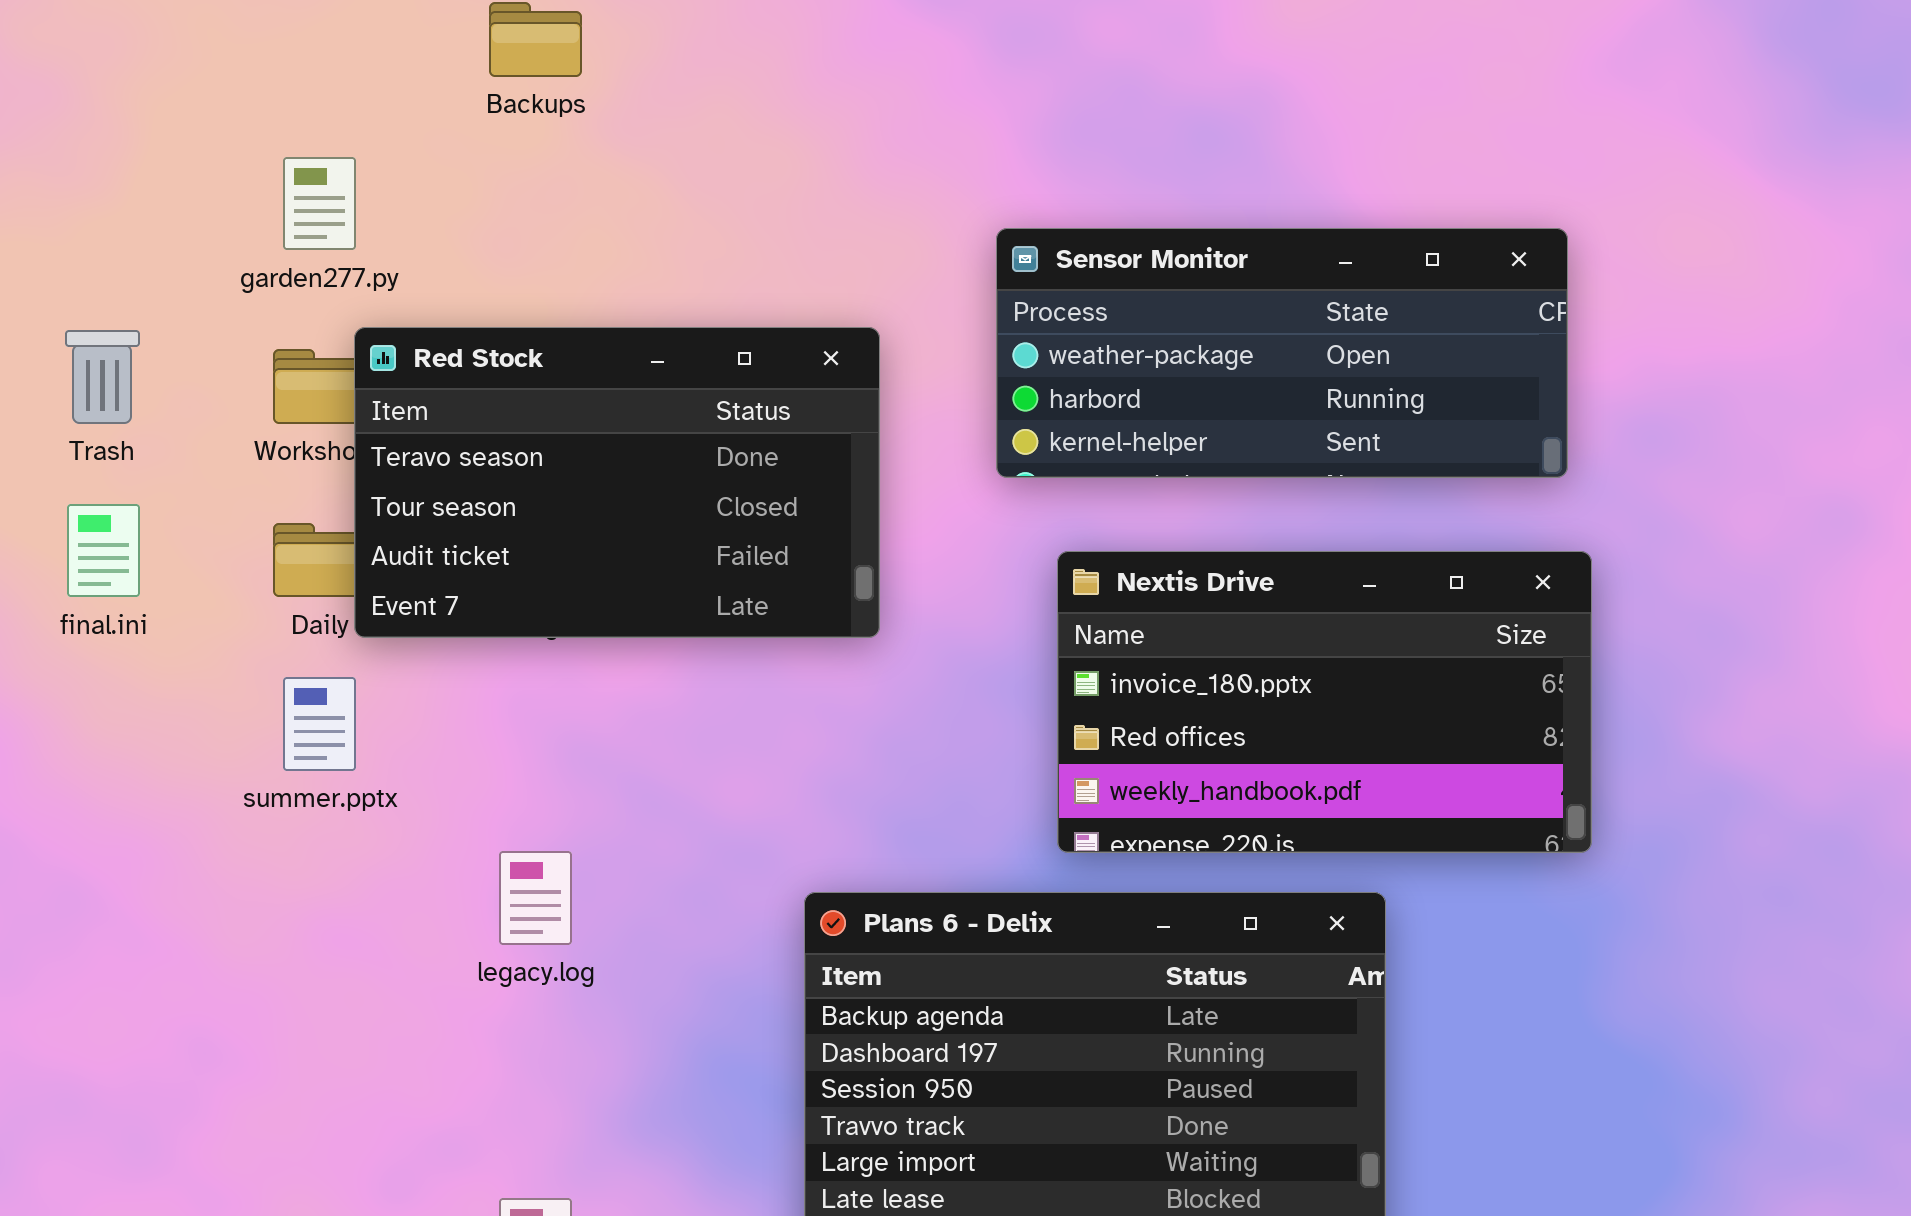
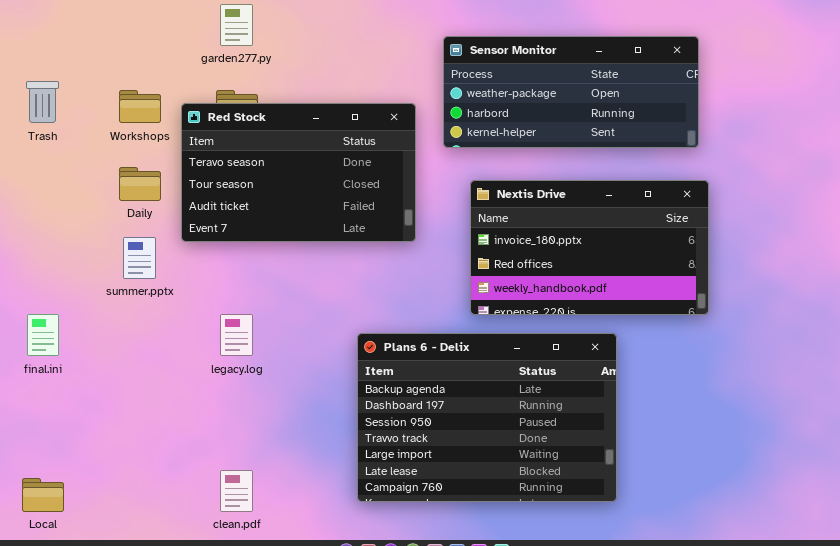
garden277.py: [283,157,356,250] -> [220,4,253,46], moved
Red Stock: [354,327,880,638] -> [181,103,416,242], moved
final.ini: [67,504,140,597] -> [27,314,59,356], moved

